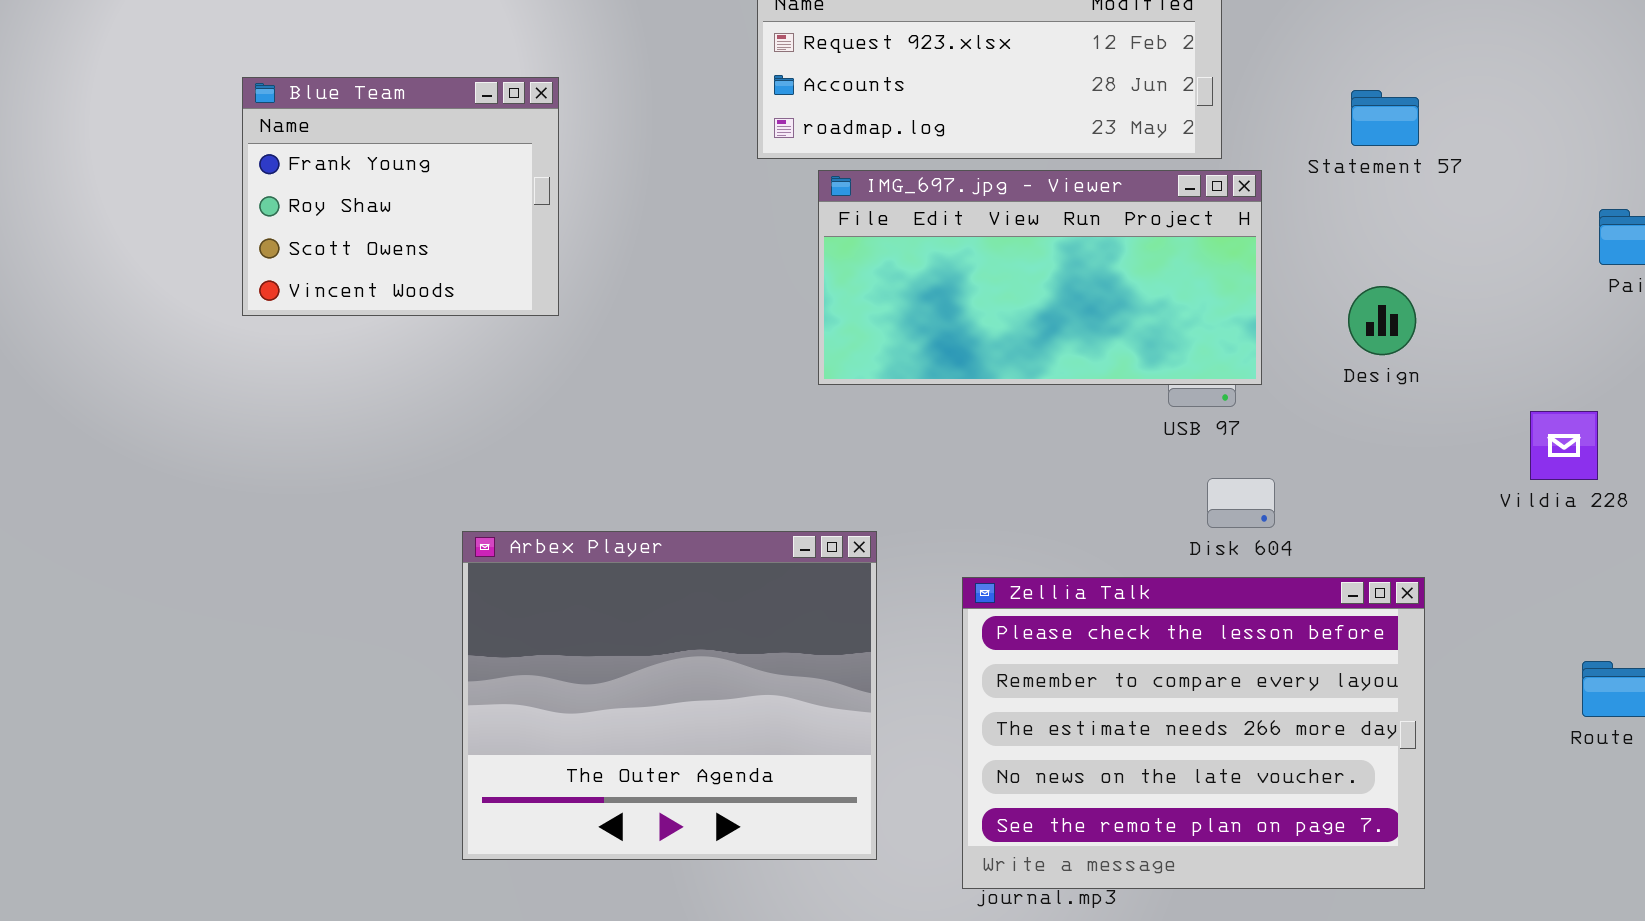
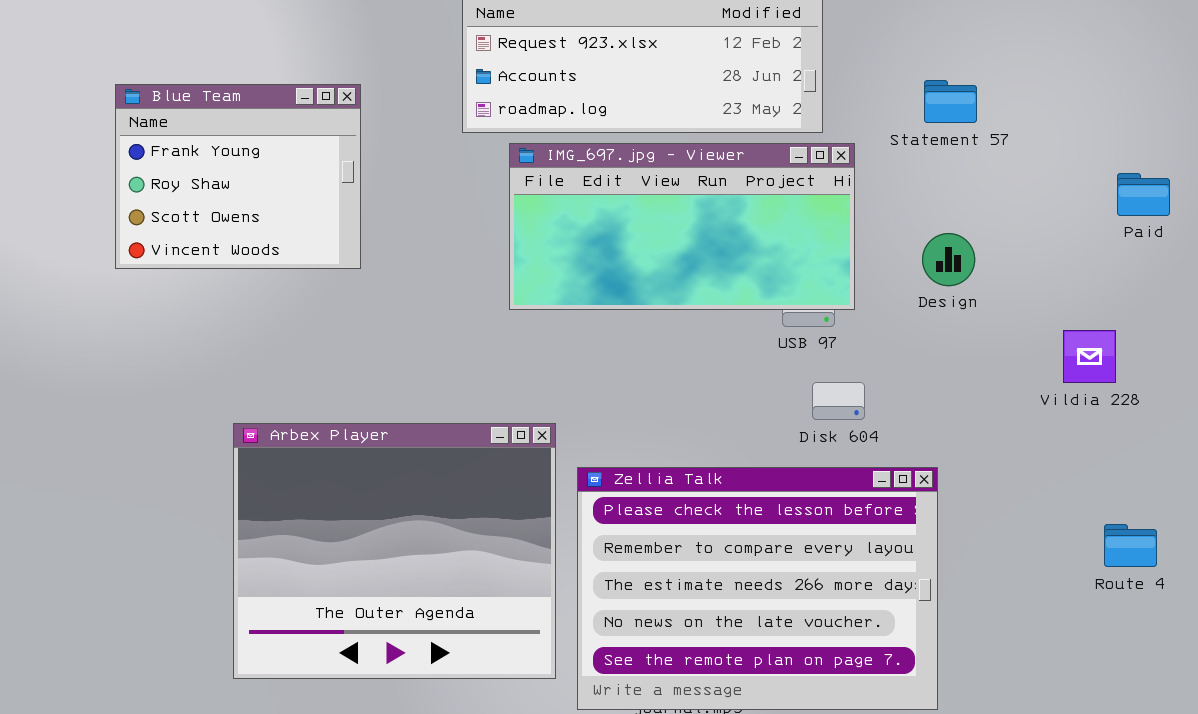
Blue Team: [242,77,559,316] -> [115,84,361,269], moved
Zellia Talk: [962,577,1425,889] -> [577,467,938,710], moved

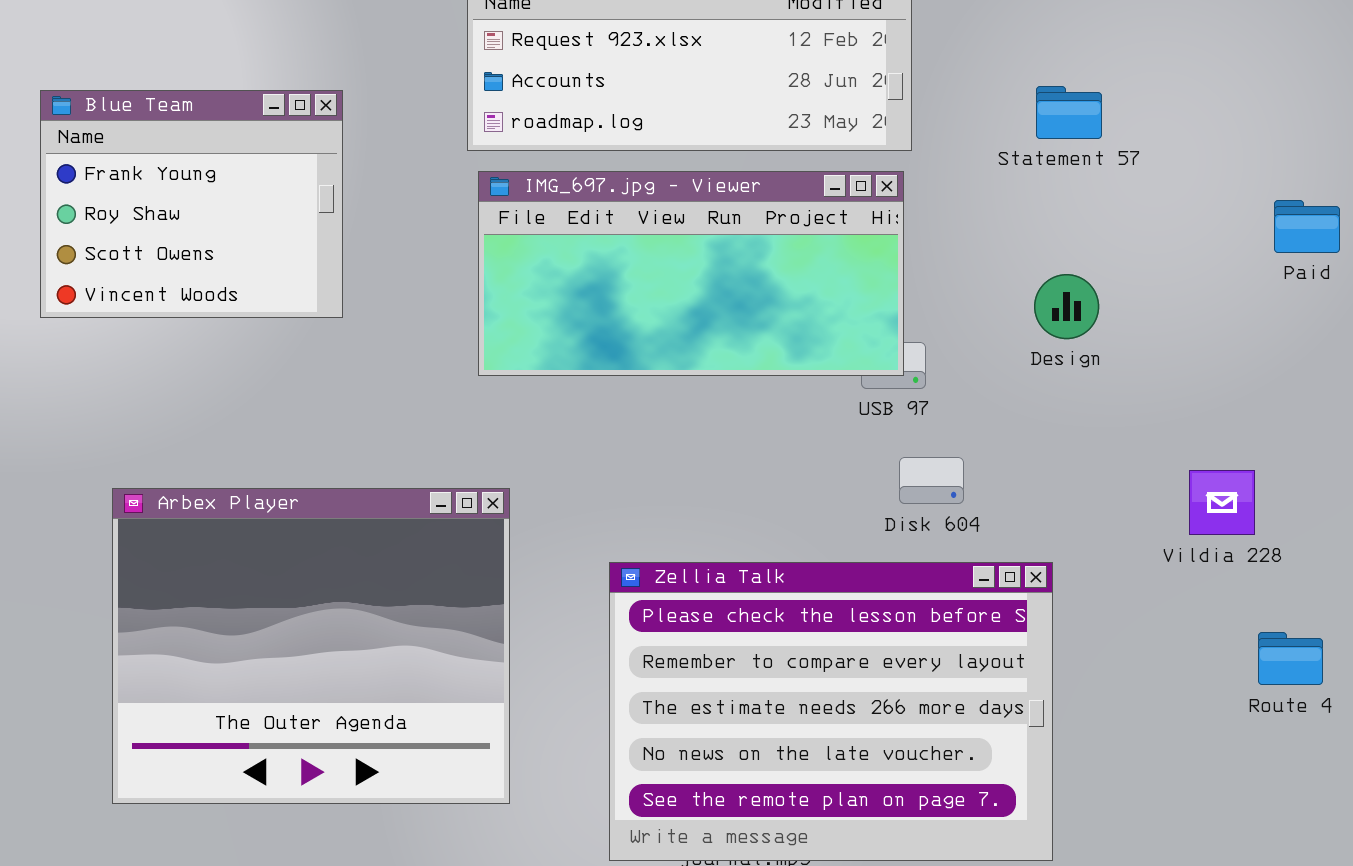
IMG_697.jpg - Viewer: [509,143,855,310] -> [478,171,904,376], moved
Vildia 228: [1063,330,1116,383] -> [1189,470,1255,535], moved
Arbex Player: [233,423,556,679] -> [112,488,510,804], moved

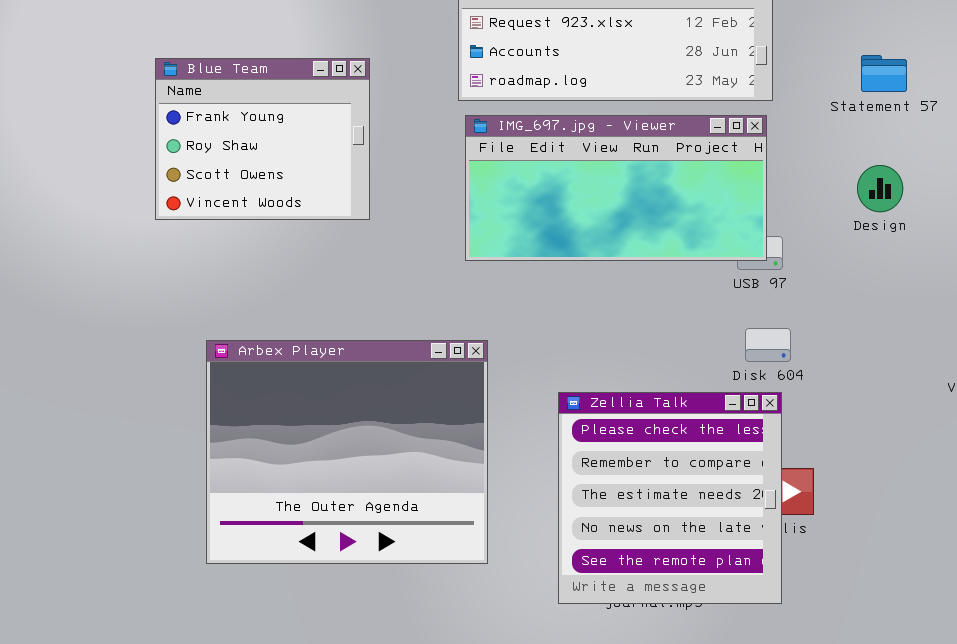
Design: [1034,274,1099,339] -> [857,165,903,212], moved
Disk 604: [899,457,964,504] -> [745,328,791,362], moved
Zellia Talk: [609,562,1053,861] -> [558,392,782,604], resized

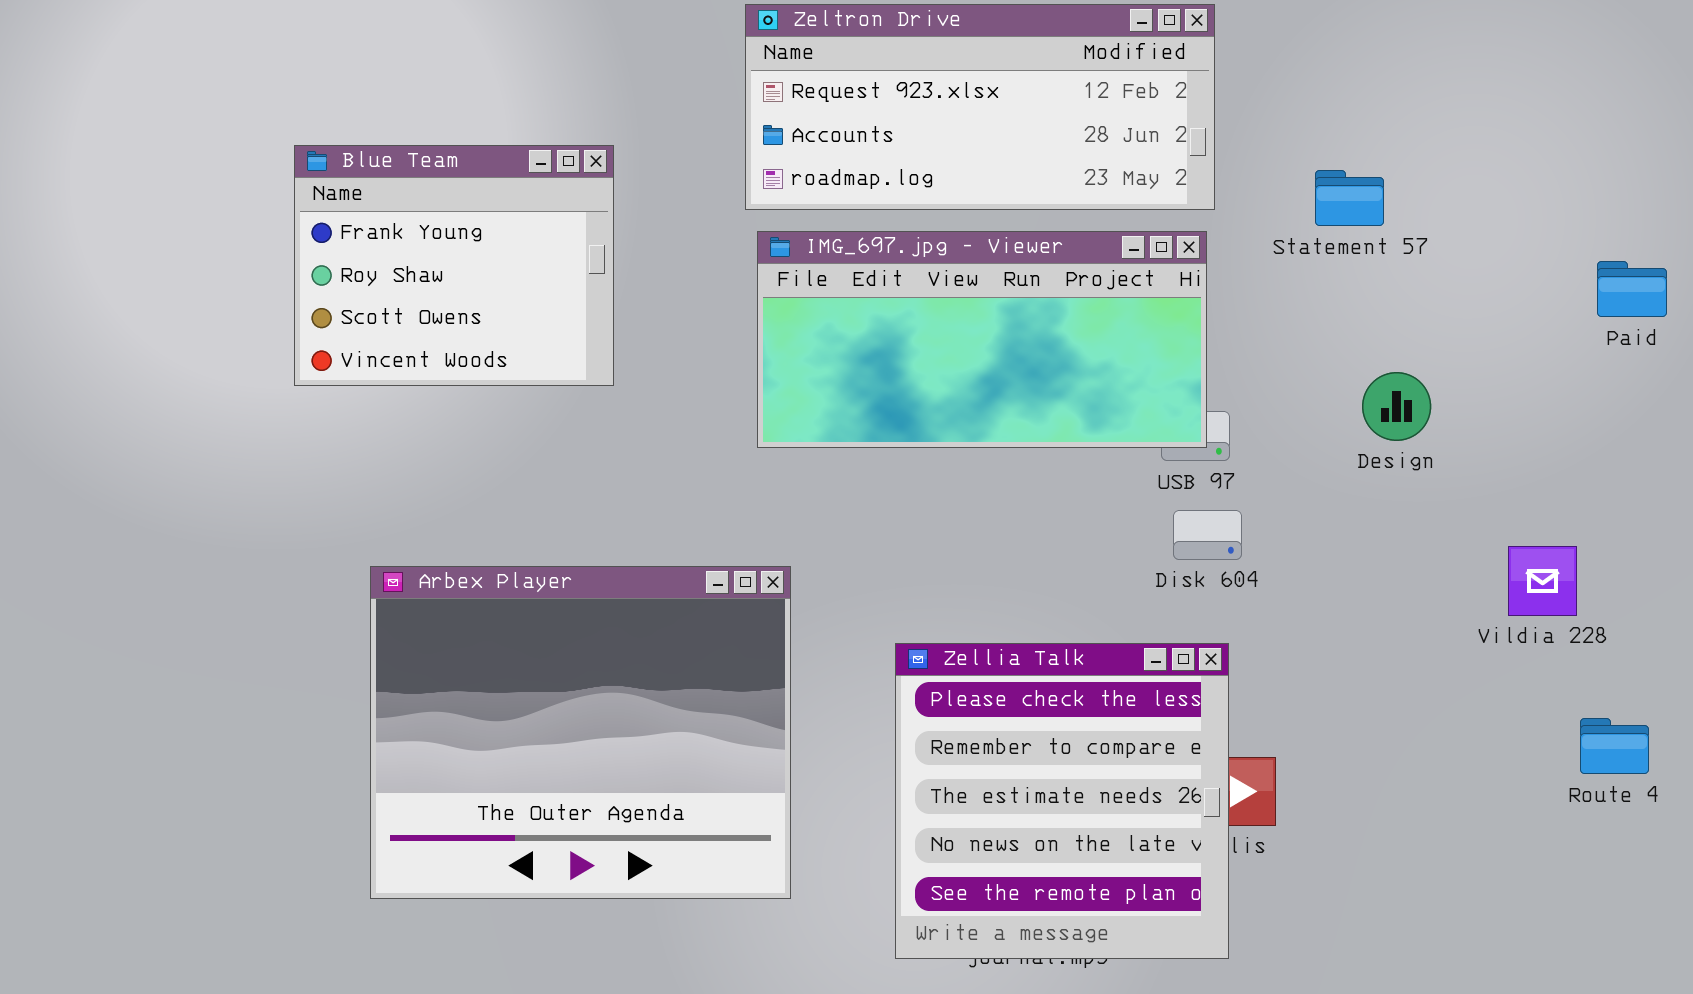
Statement 57: [861,55,907,92] -> [1315,170,1384,226], moved
Design: [857,165,903,212] -> [1362,372,1431,441], moved
Disk 604: [745,328,791,362] -> [1173,510,1242,560], moved

